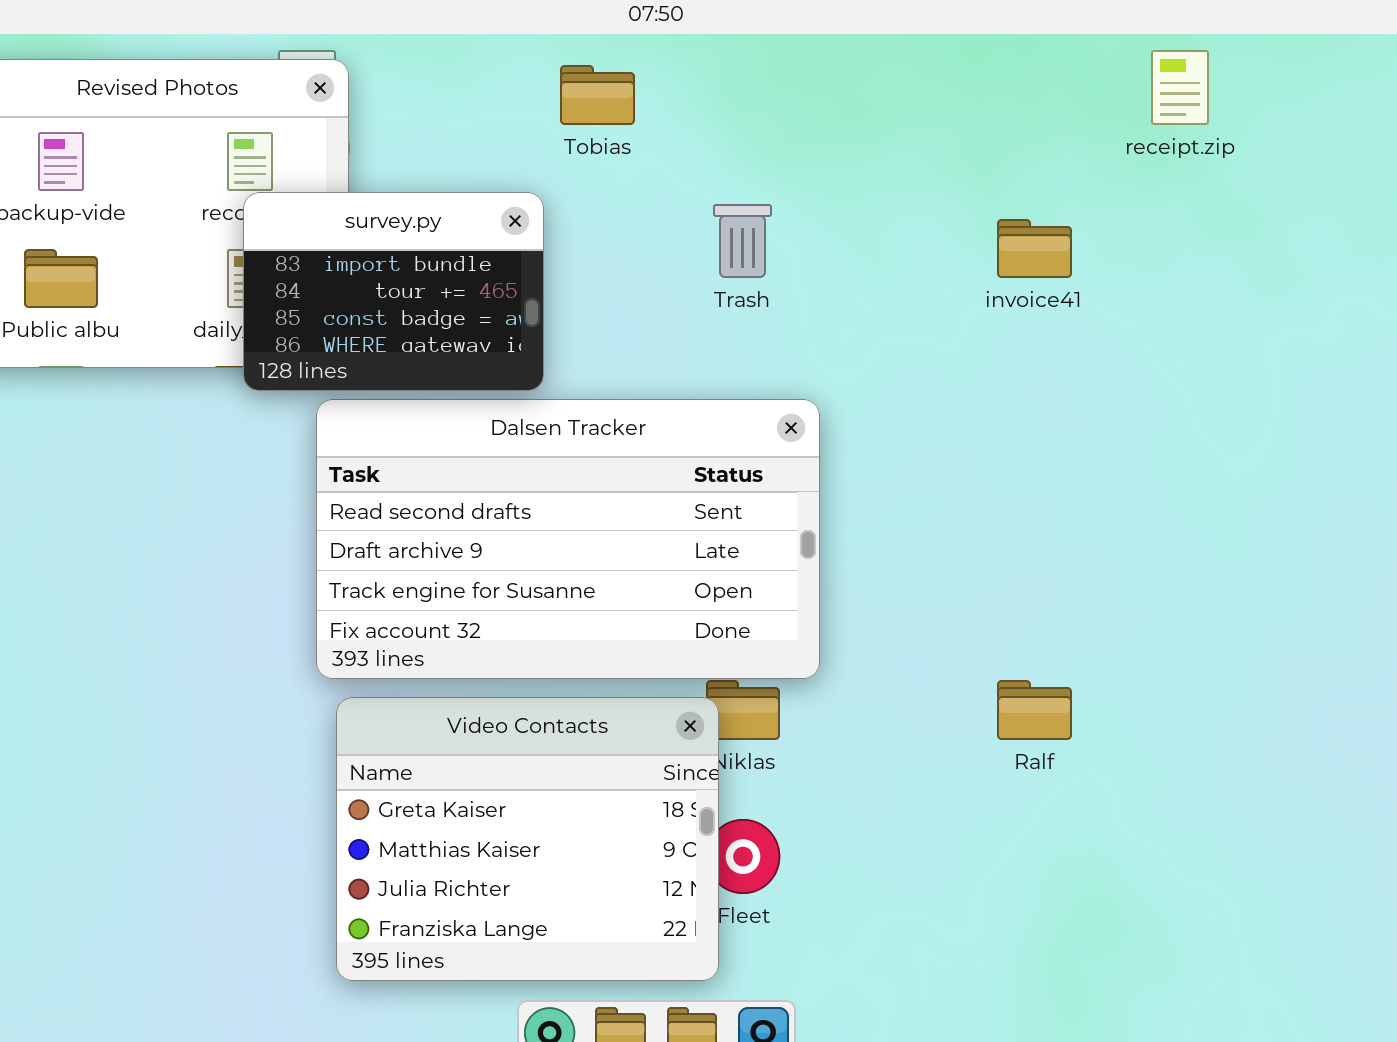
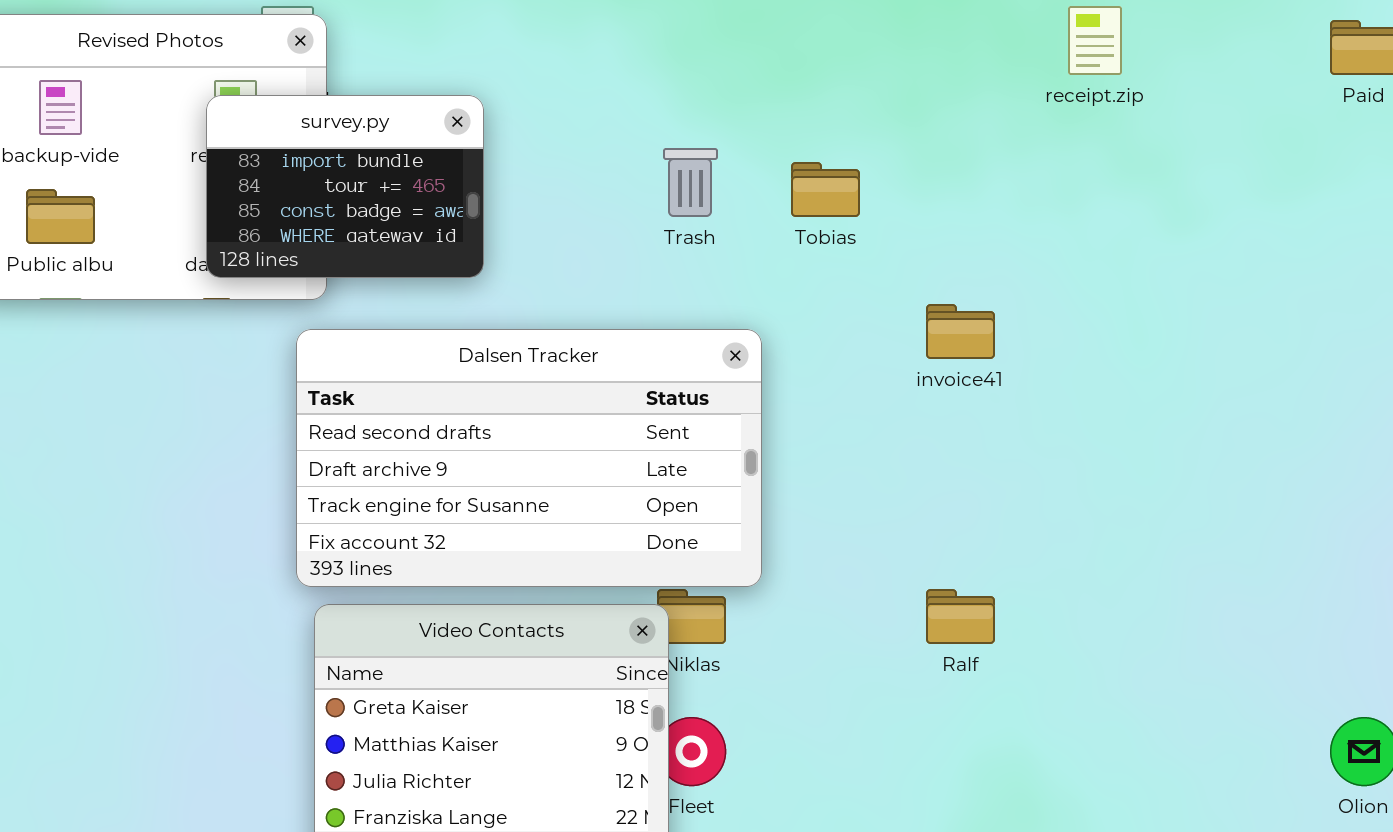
Tobias: [560,65,635,125] -> [791,162,860,217], moved
survey.py: [243,192,544,391] -> [206,95,484,278], moved
invoice41: [997,219,1072,278] -> [926,304,995,359], moved

